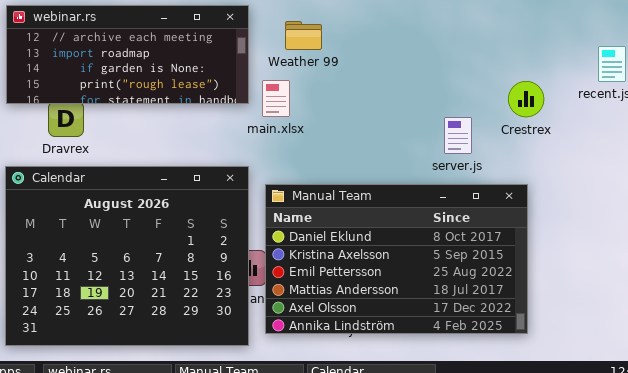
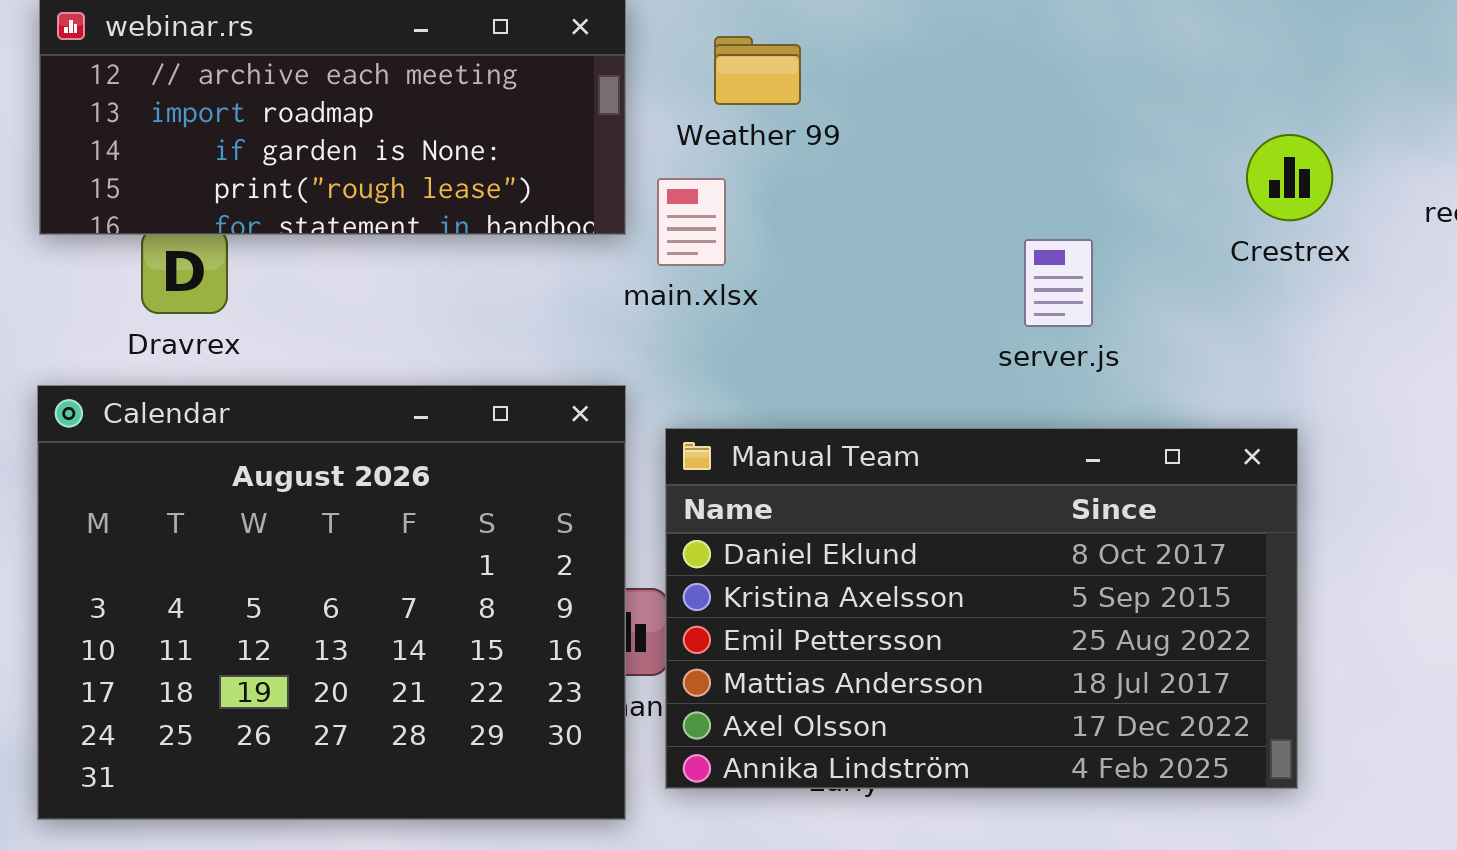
Crestrex: [508,81,544,117] -> [1246,134,1333,221], moved
server.js: [444,117,472,154] -> [1024,239,1093,327], moved

